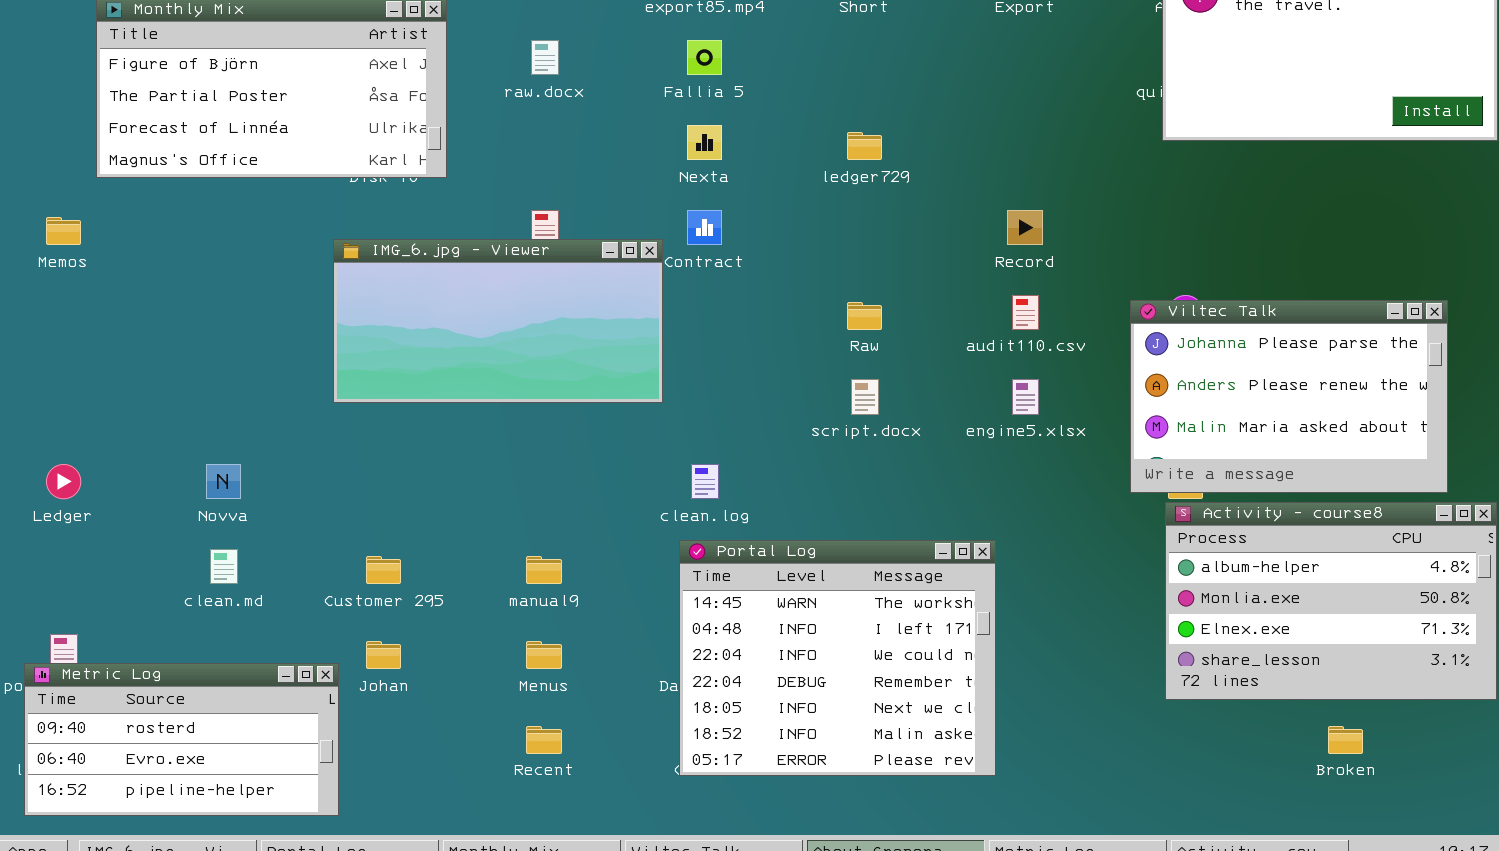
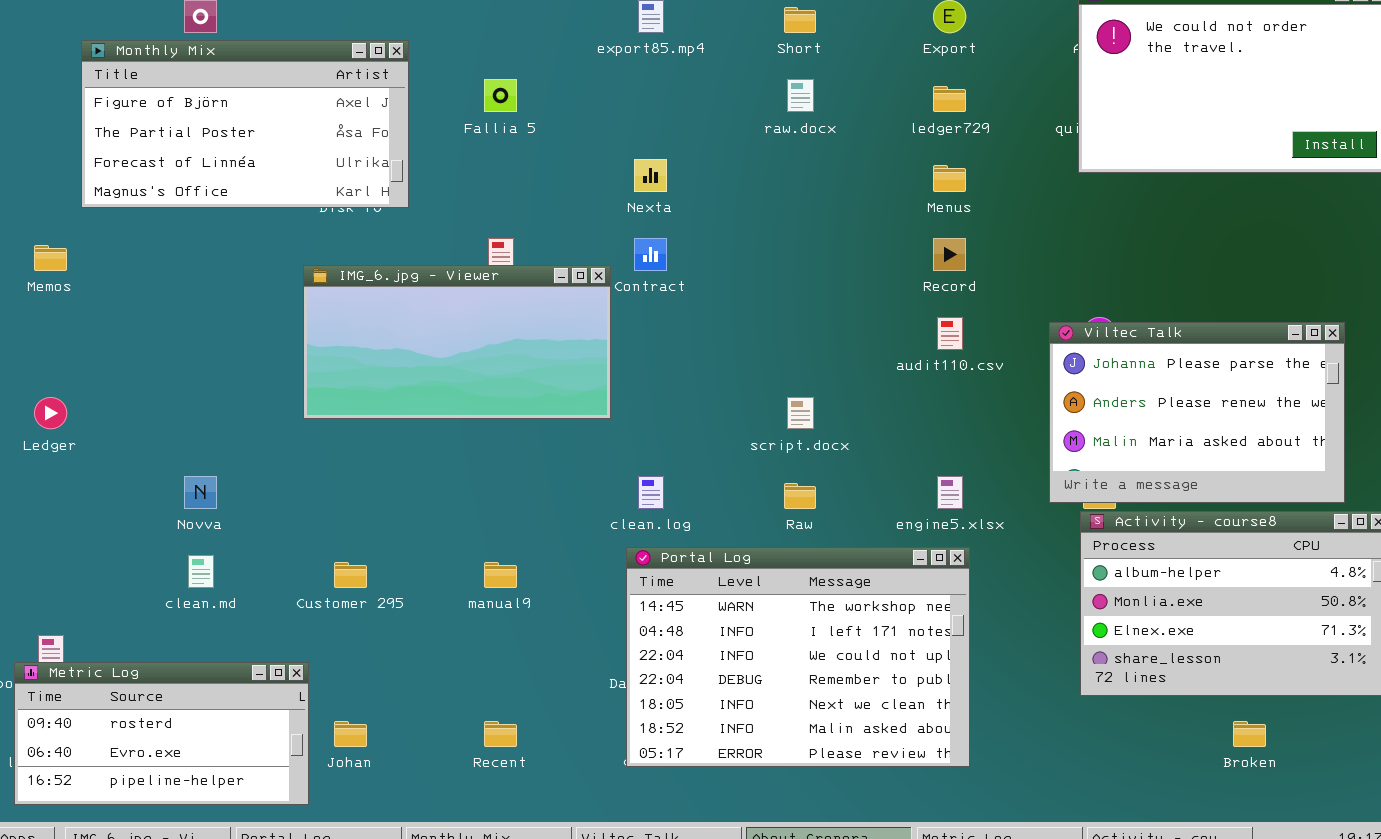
raw.docx: [531,40,559,75] -> [787,79,814,112], moved
Fallia 5: [687,40,722,75] -> [484,79,517,112], moved
ledger729: [847,132,882,160] -> [933,86,966,112], moved
Raw: [847,302,882,330] -> [784,483,816,509], moved
engine5.xlsx: [1012,379,1039,415] -> [937,476,963,509], moved
Ledger: [46,464,81,499] -> [34,397,67,429], moved
Portal Log: [679,540,996,776] -> [626,547,970,767], resized
Johan: [366,641,401,669] -> [334,721,367,747], moved
Menus: [526,641,562,669] -> [933,165,966,192], moved

